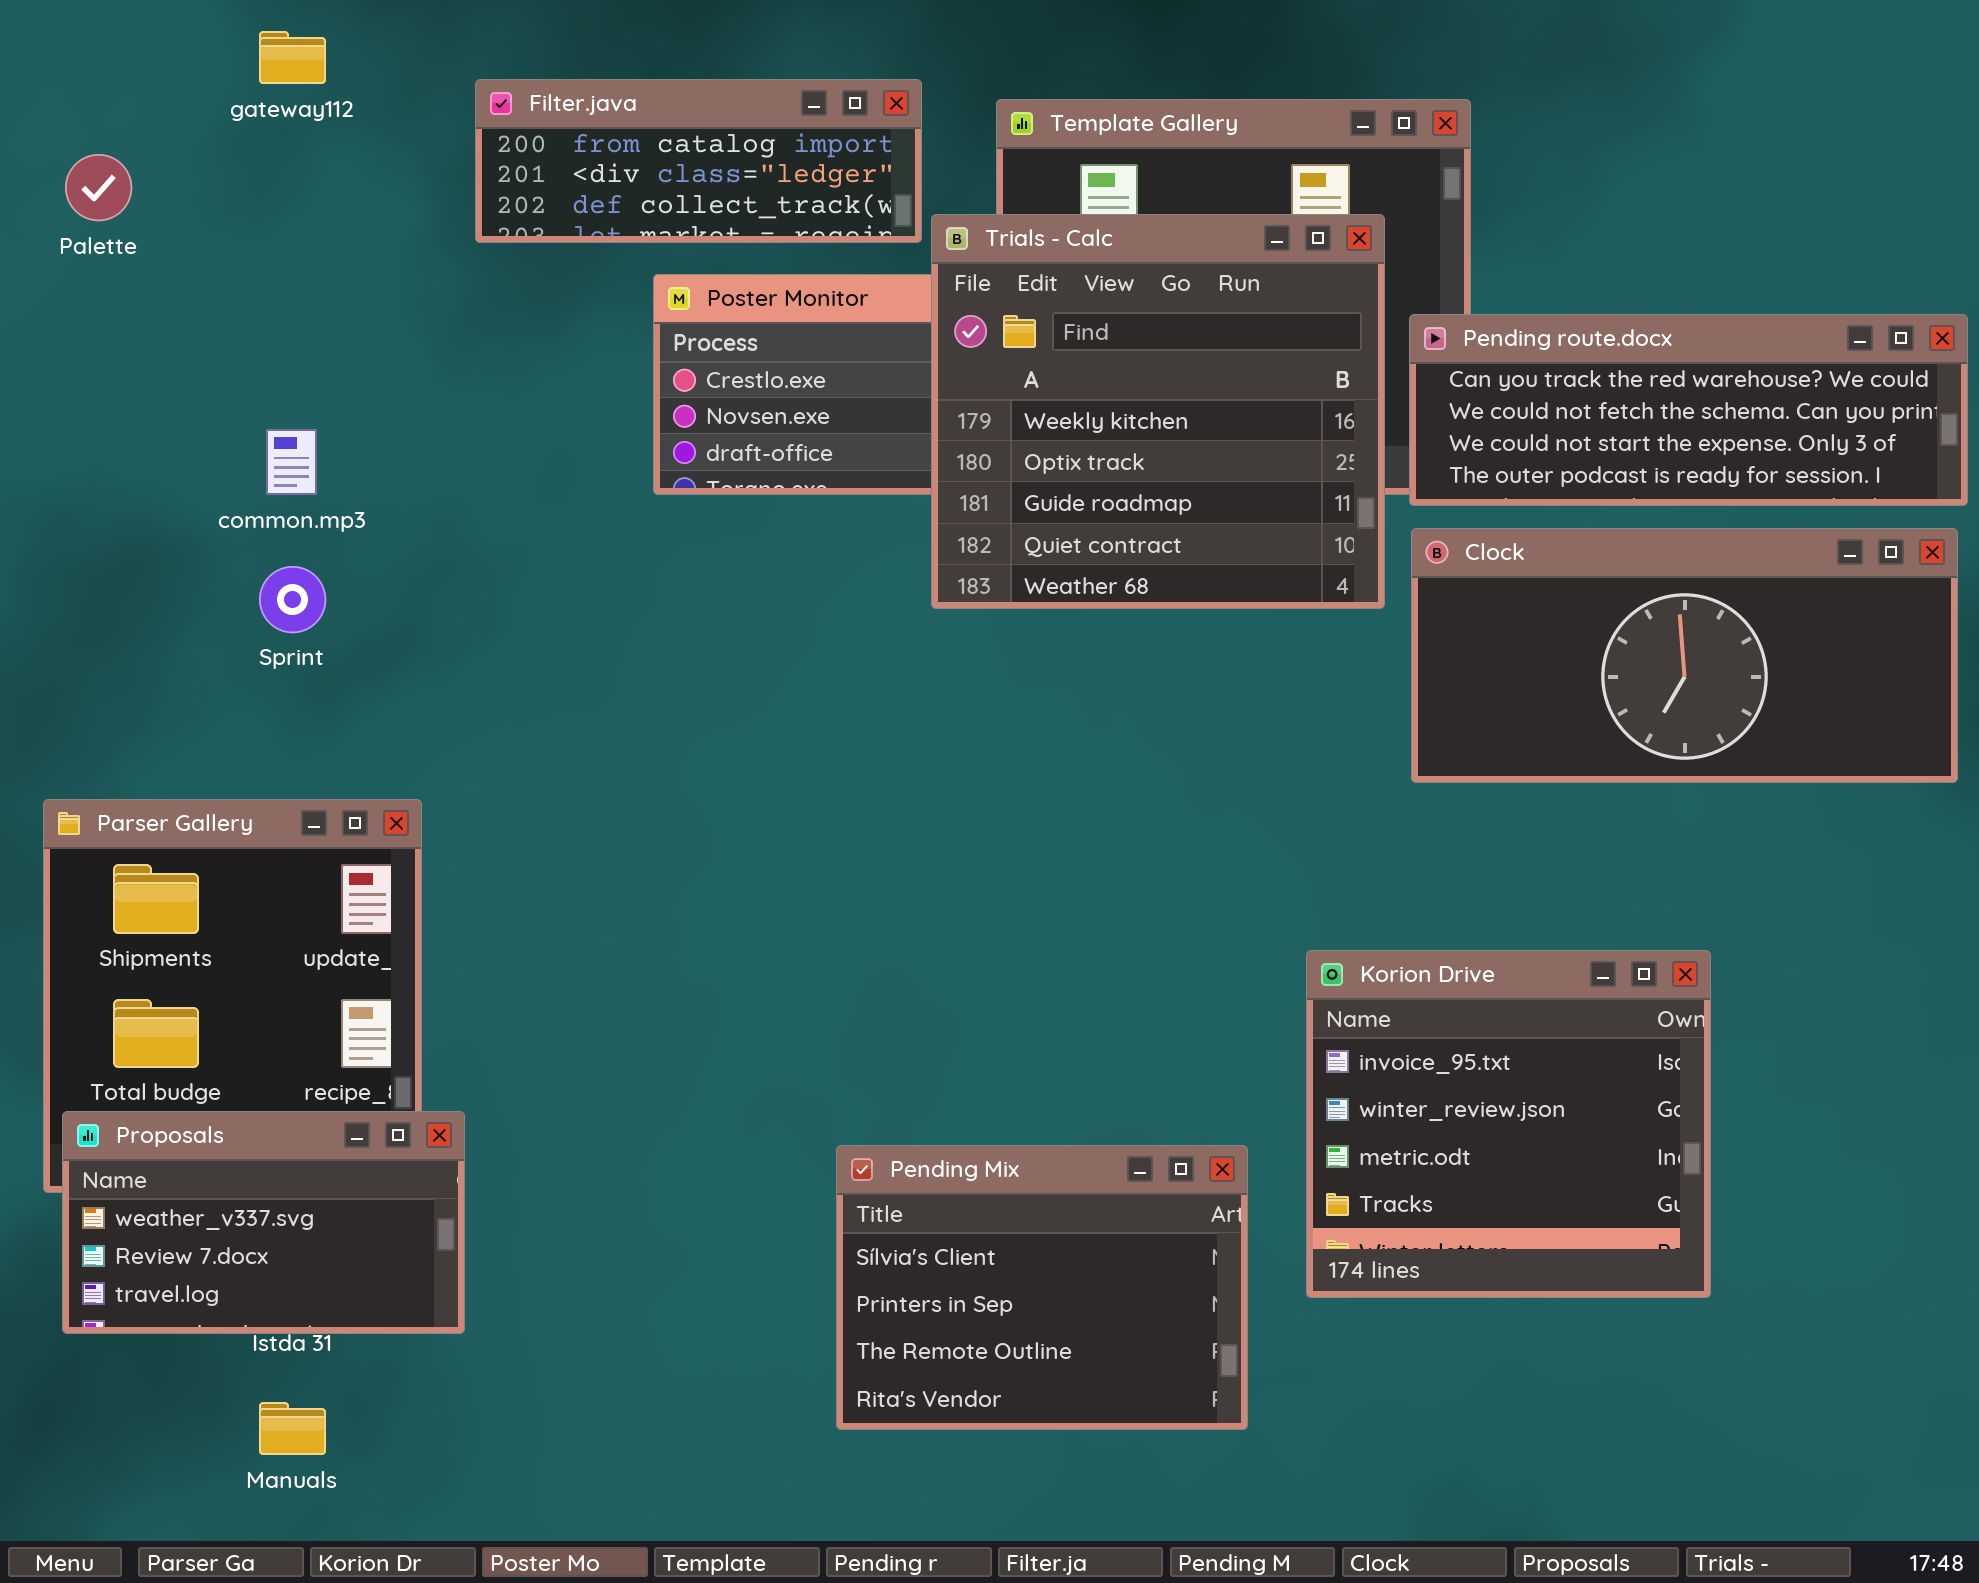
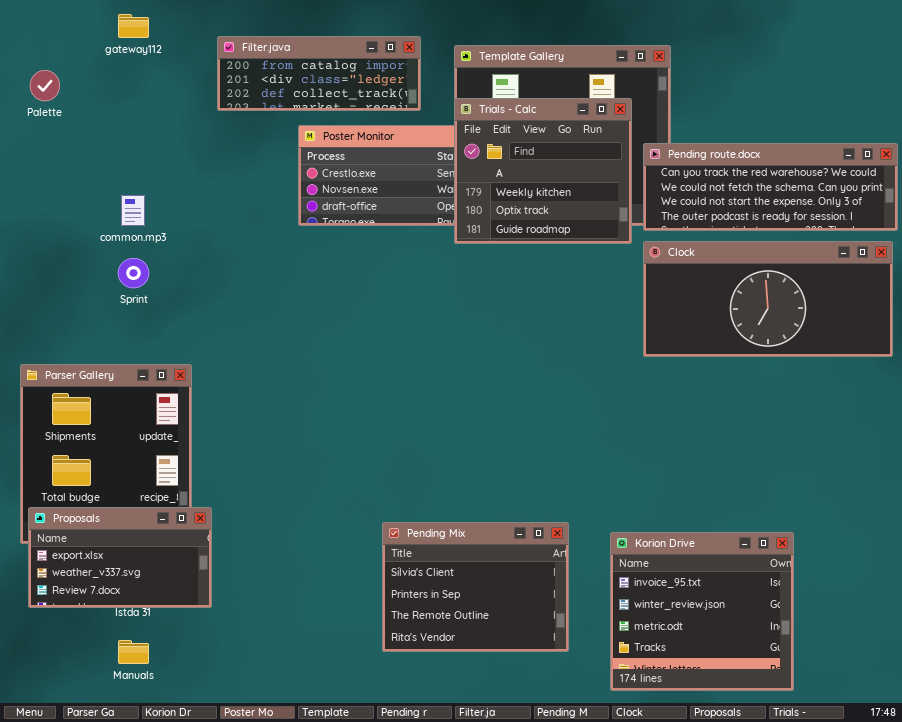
Trials - Calc: [931,214,1385,609] -> [454,98,632,244], resized
Korion Drive: [1306,950,1711,1298] -> [610,532,794,691], moved
Proposals: [62,1111,465,1334] -> [28,507,212,608], scrolled up 1 row

